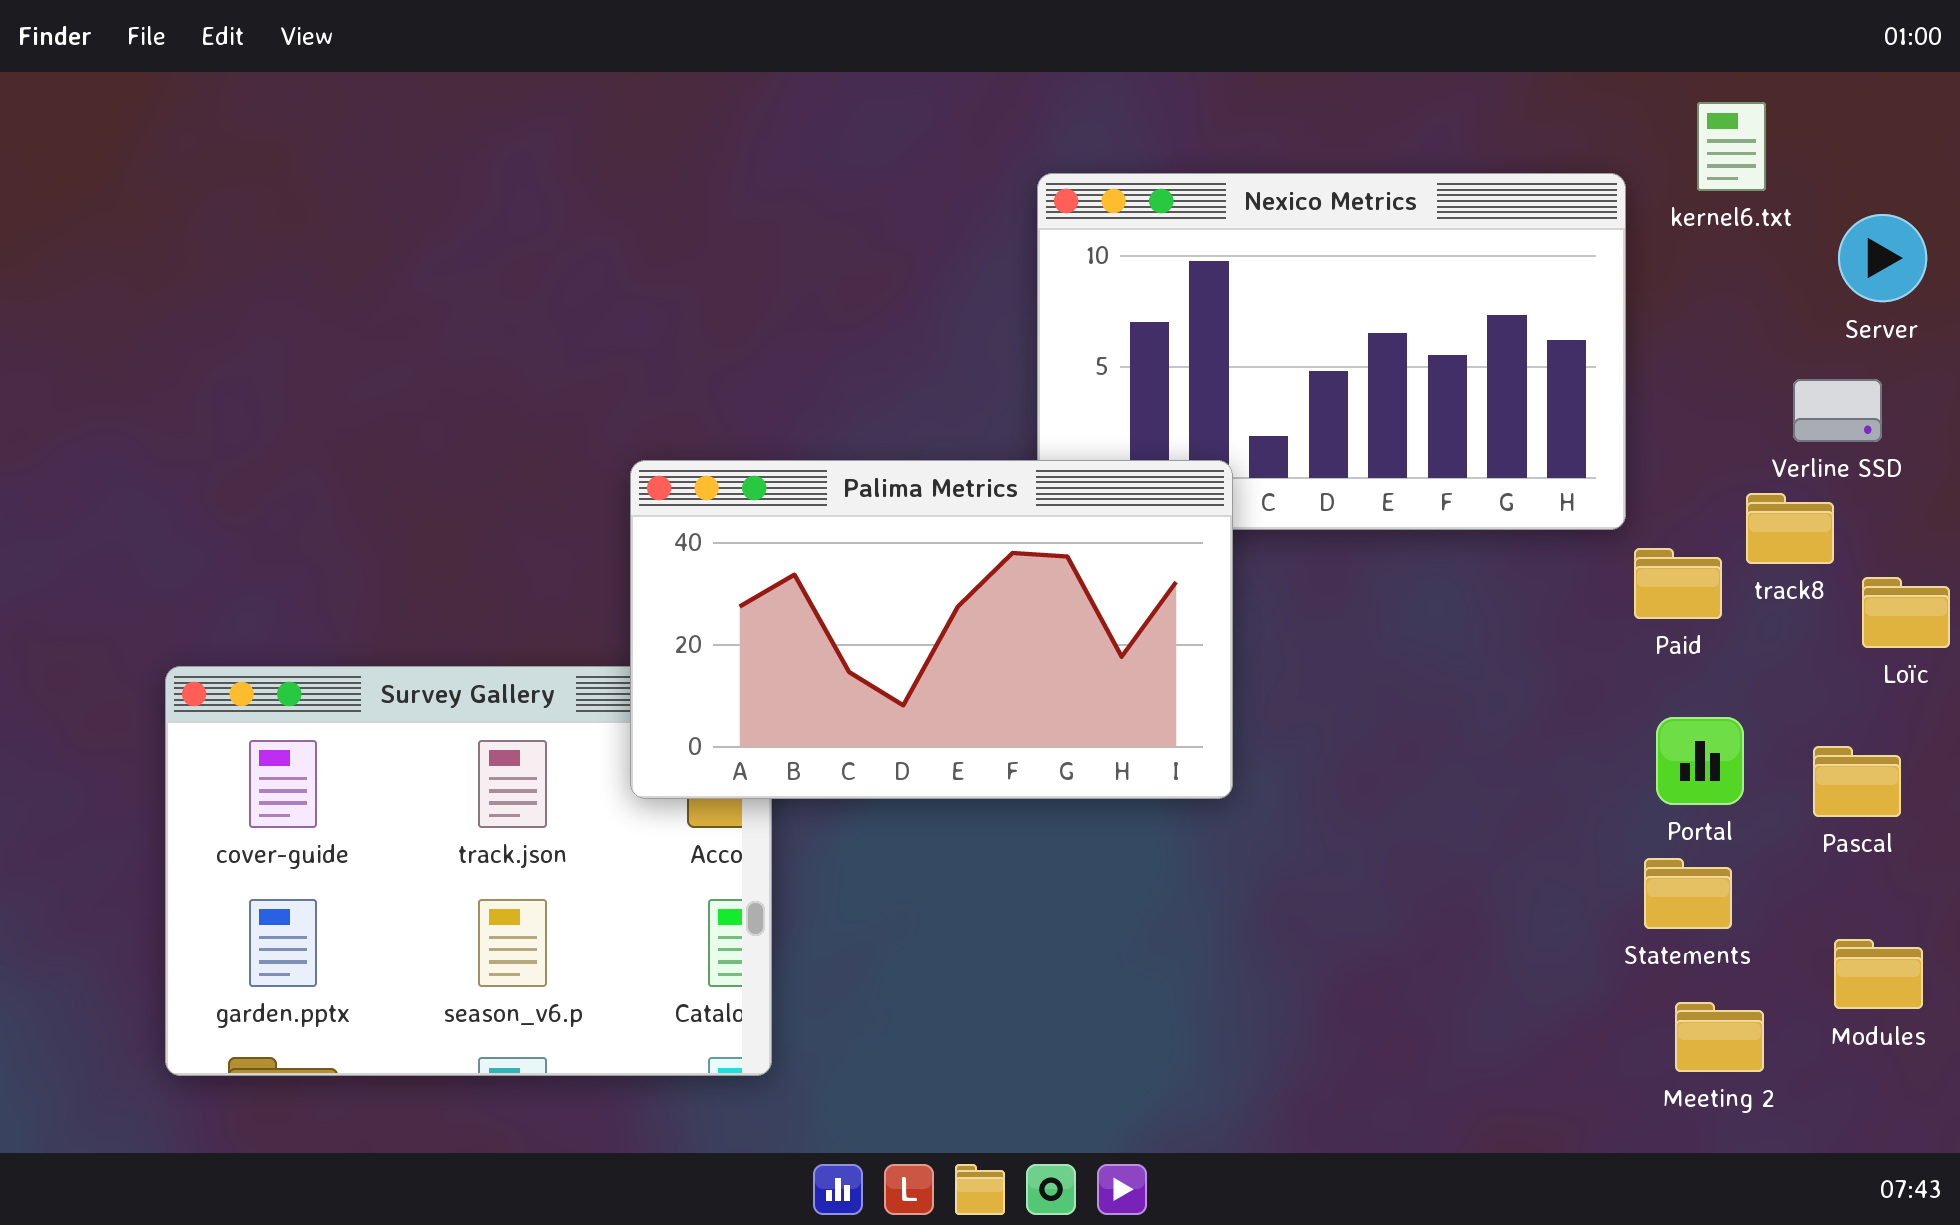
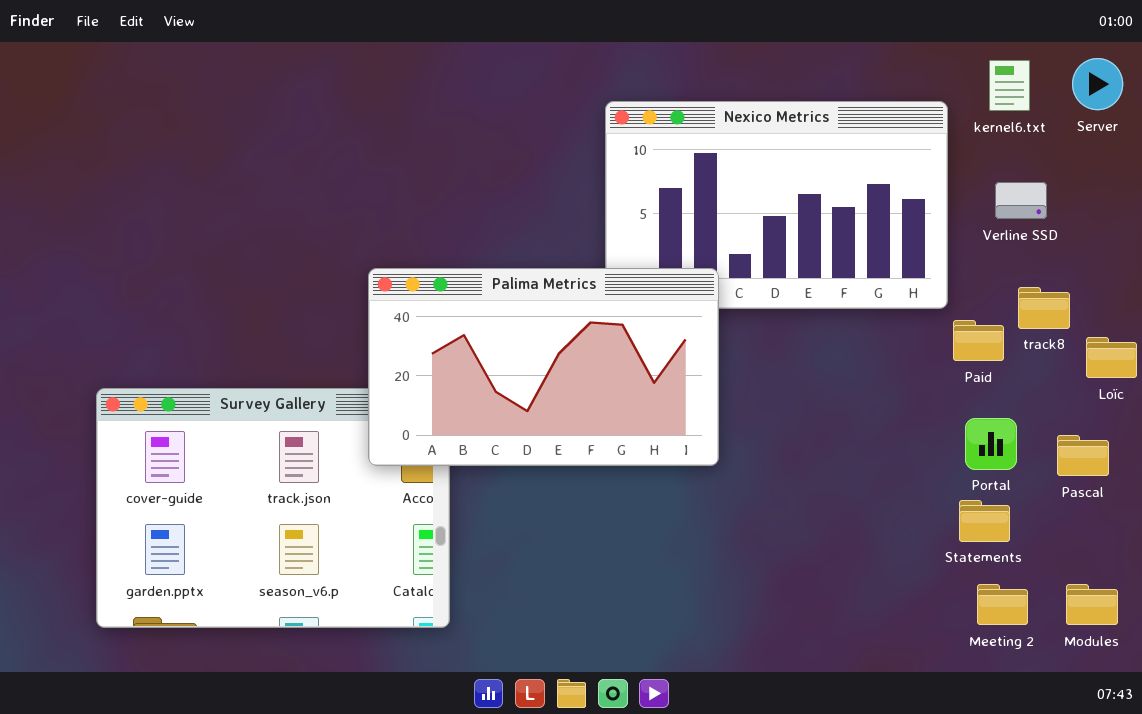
Server: [1838,214,1927,302] -> [1072,58,1123,110], moved
Verline SSD: [1793,379,1882,442] -> [995,182,1047,219], moved
Modules: [1834,939,1923,1009] -> [1066,584,1118,625], moved

